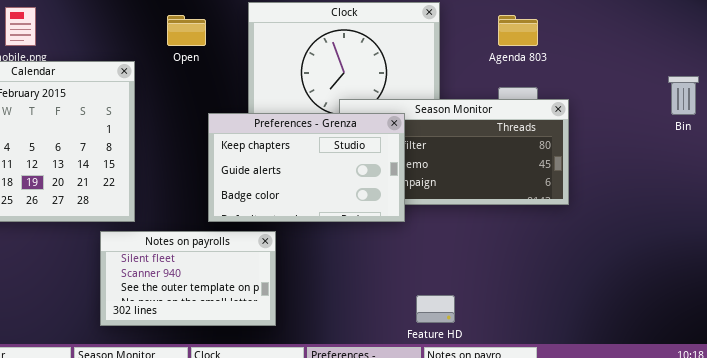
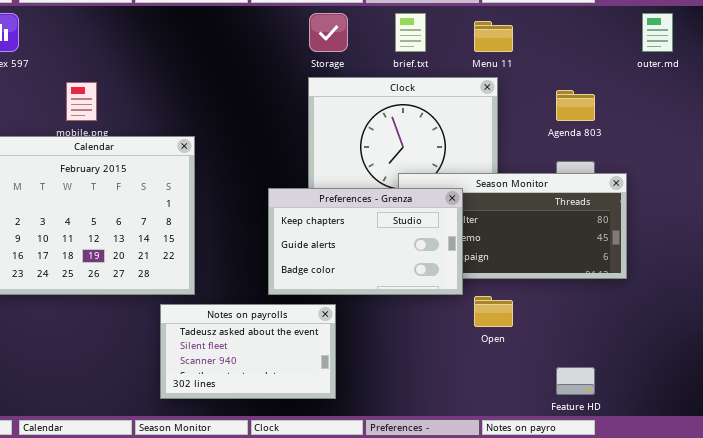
Open: [167,15,206,46] -> [474,296,513,327], moved
Notes on payrolls: [100,231,276,326] -> [160,304,336,399], scrolled up 1 row
Feature HD: [416,295,455,323] -> [556,367,595,395], moved

